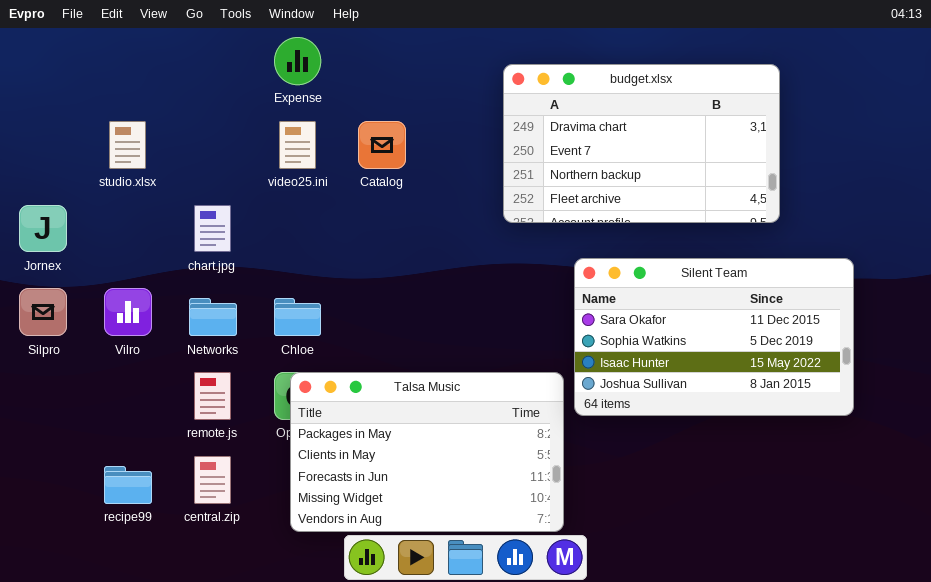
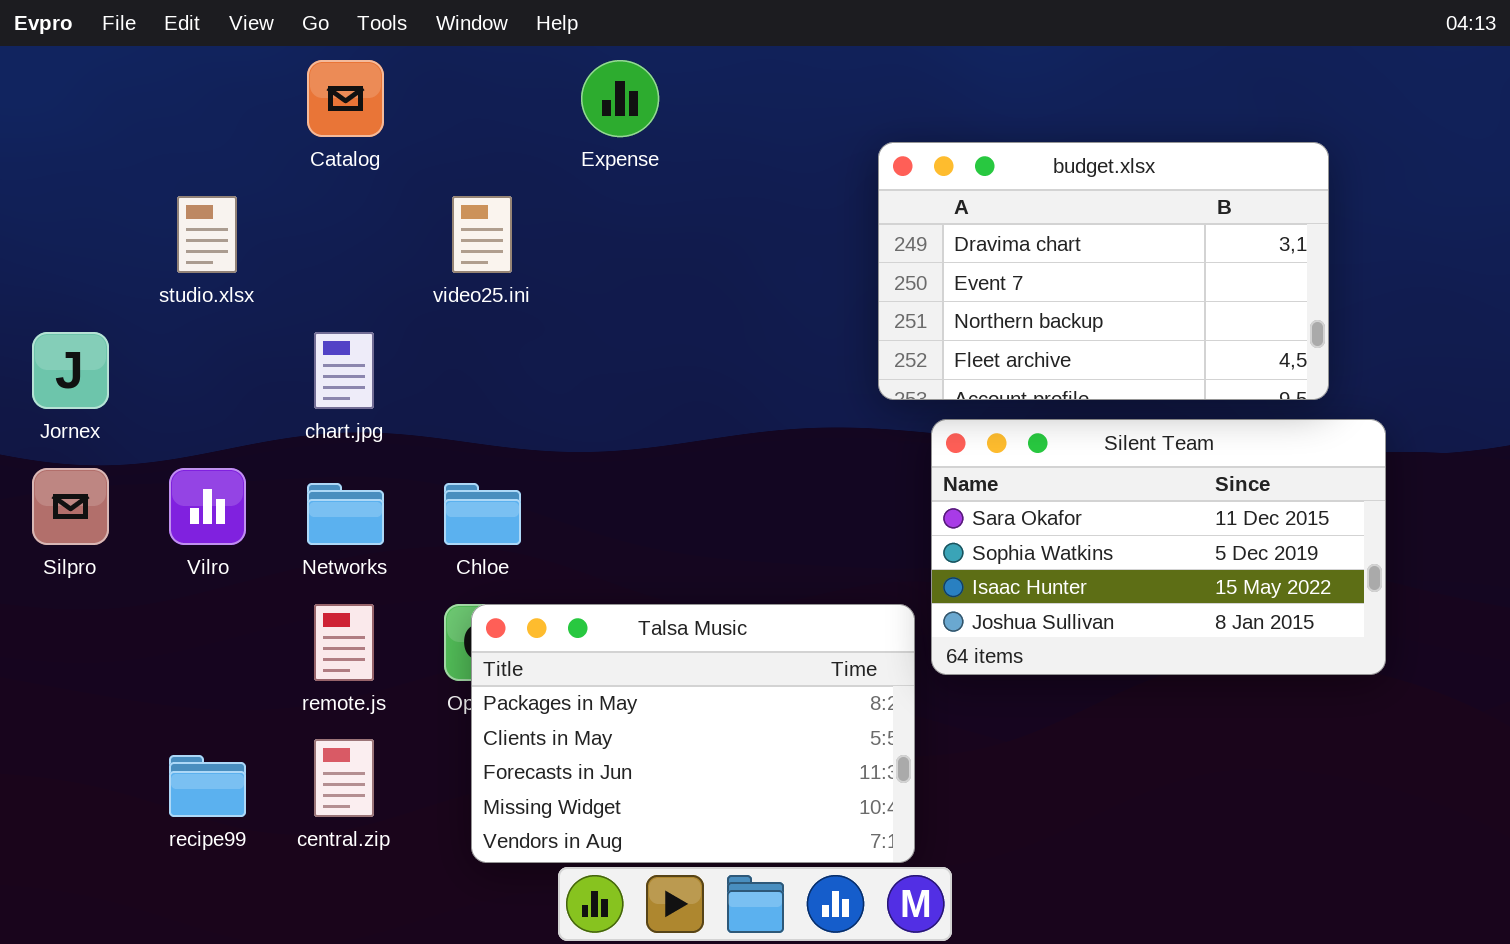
Expense: [274,37,321,85] -> [581,60,659,137], moved
budget.xlsx: [503,64,780,223] -> [878,142,1329,400], moved
Catalog: [358,121,406,169] -> [307,60,384,137], moved

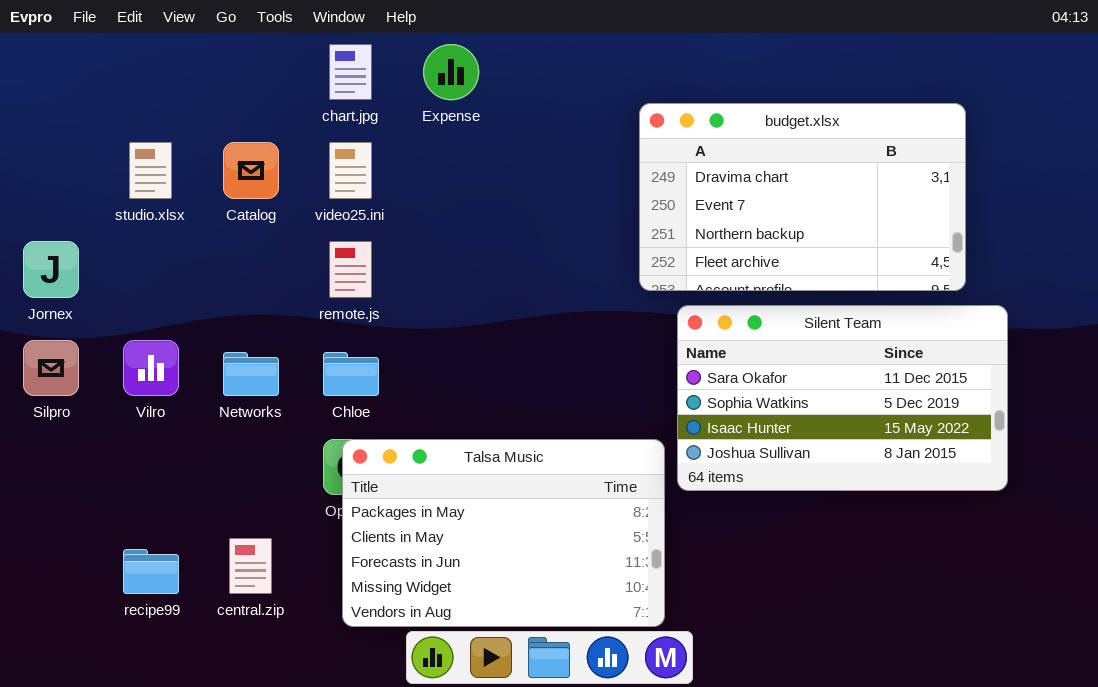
Catalog: [307,60,384,137] -> [223,142,279,199], moved
chart.jpg: [314,332,374,409] -> [329,44,372,100], moved
remote.js: [314,604,374,681] -> [329,241,372,298], moved

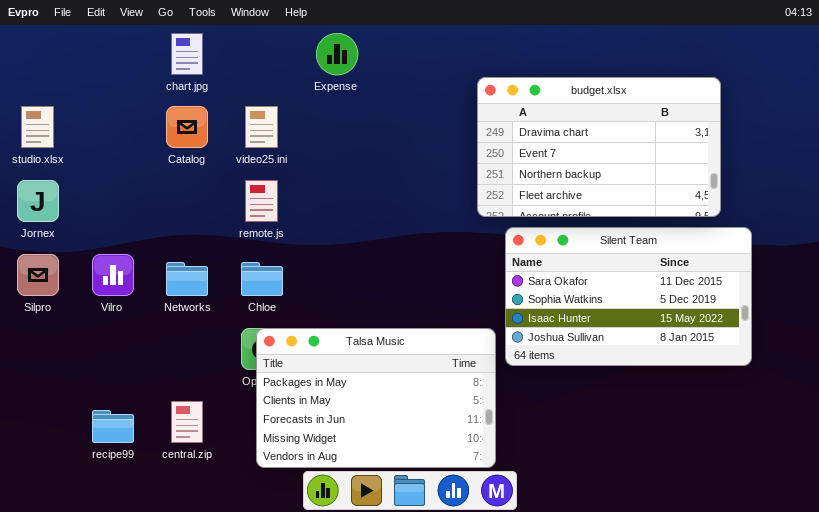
chart.jpg: [329,44,372,100] -> [171,33,203,75], moved
studio.xlsx: [129,142,172,199] -> [21,106,54,148], moved

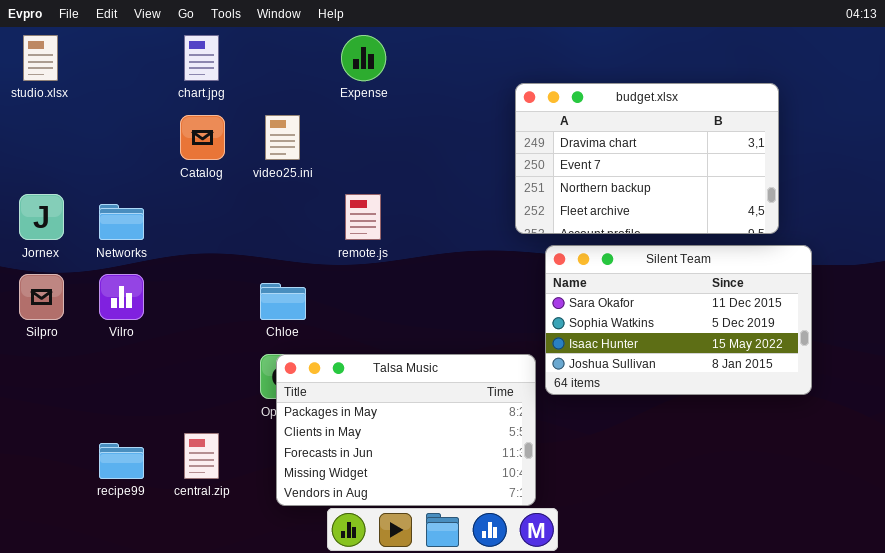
studio.xlsx: [21,106,54,148] -> [23,35,58,81], moved
remote.js: [245,180,278,222] -> [345,194,381,240], moved
Networks: [166,262,208,296] -> [99,204,144,240], moved

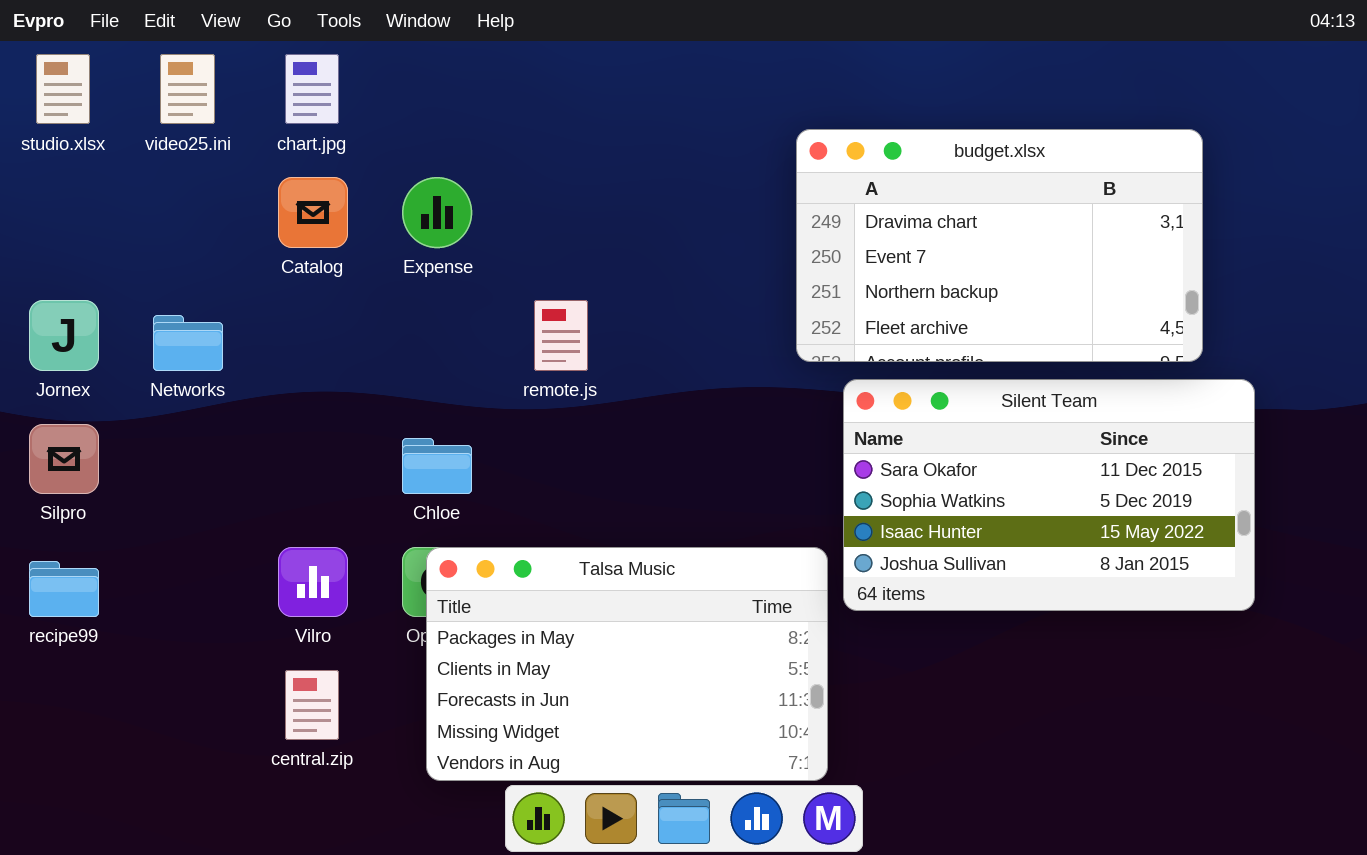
Expense: [341,35,386,81] -> [402,177,472,248], moved
video25.ini: [265,115,300,160] -> [160,54,215,124], moved
Vilro: [99,274,144,320] -> [278,547,348,617], moved
recipe99: [99,443,144,479] -> [29,561,99,617], moved

